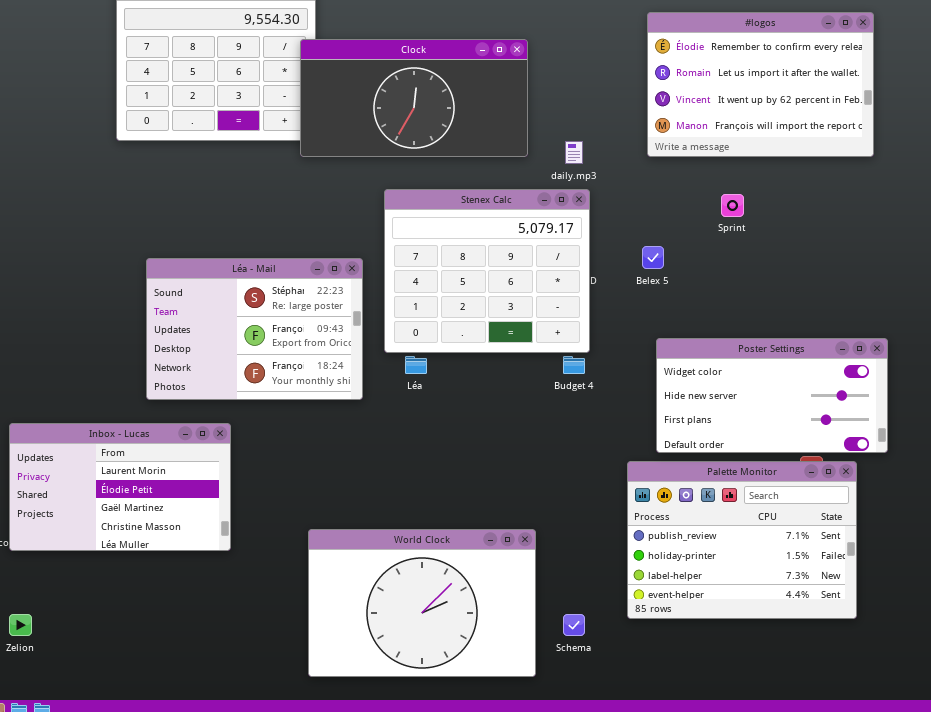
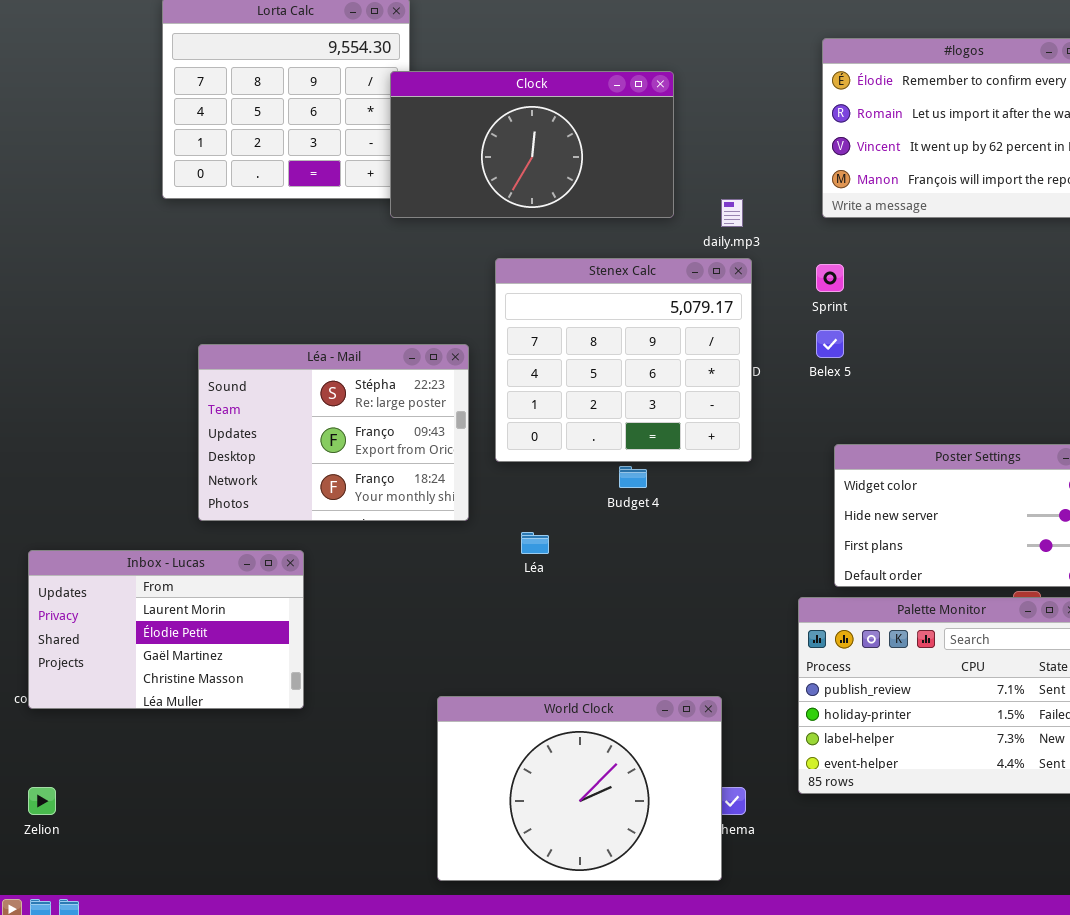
Sprint: [721,194,744,217] -> [816,264,844,292], moved
Léa: [405,356,427,374] -> [521,532,549,554], moved
Budget 4: [563,356,585,374] -> [619,466,647,488], moved
World Clock: [308,529,536,677] -> [437,696,722,881], moved

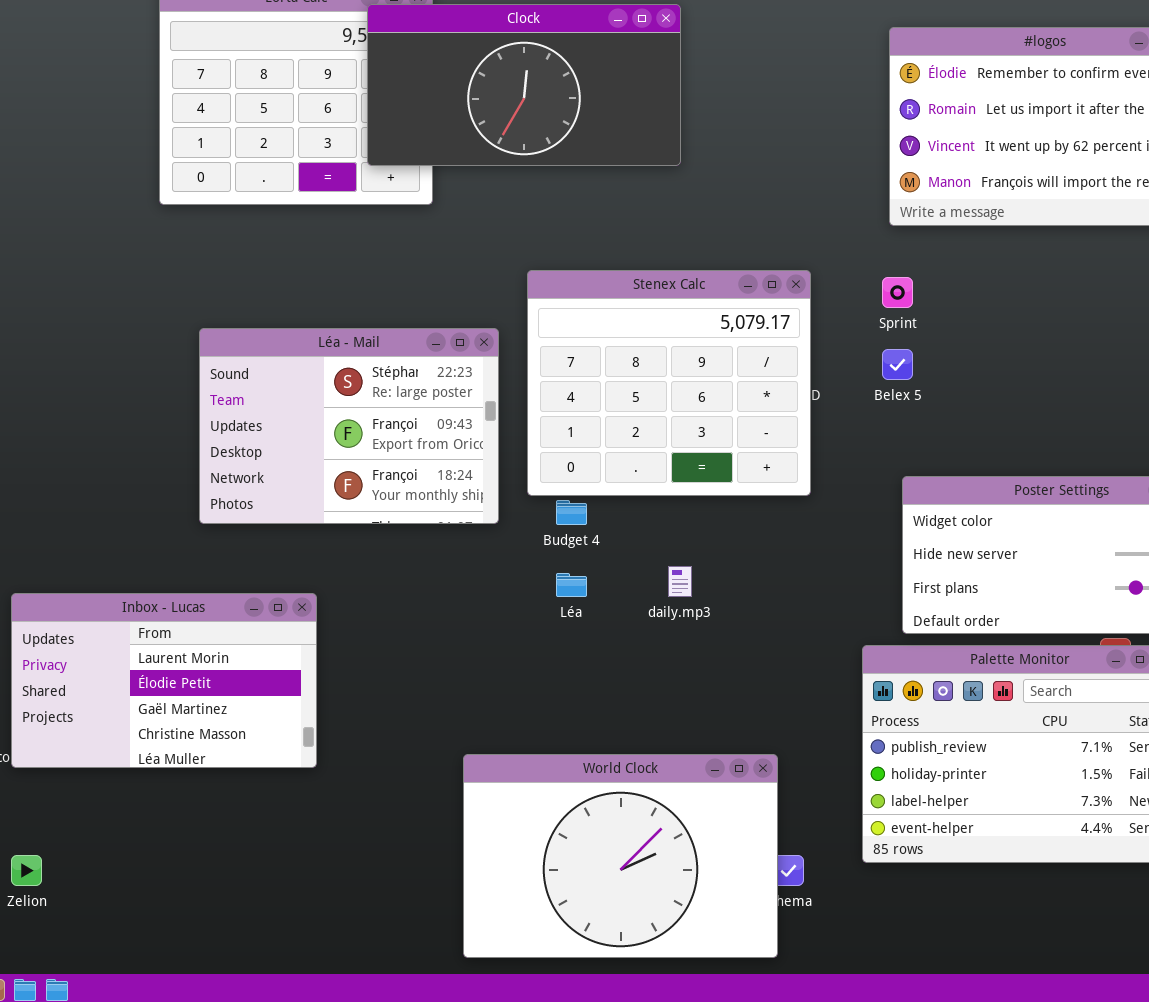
Clock: [390,71,674,218] -> [367,4,681,166], moved
daily.mp3: [721,199,743,227] -> [668,566,692,597], moved
Léa - Mail: [198,344,469,521] -> [199,328,499,524], moved
Budget 4: [619,466,647,488] -> [556,500,587,525], moved

